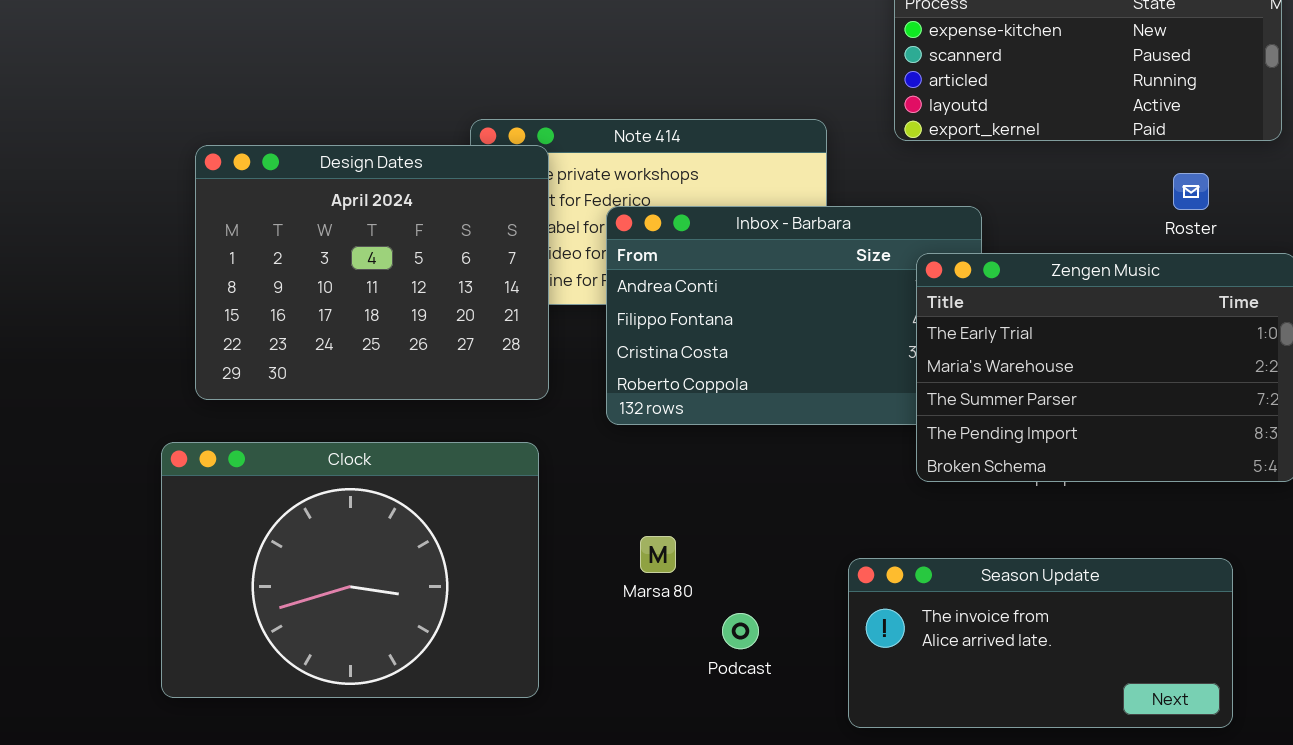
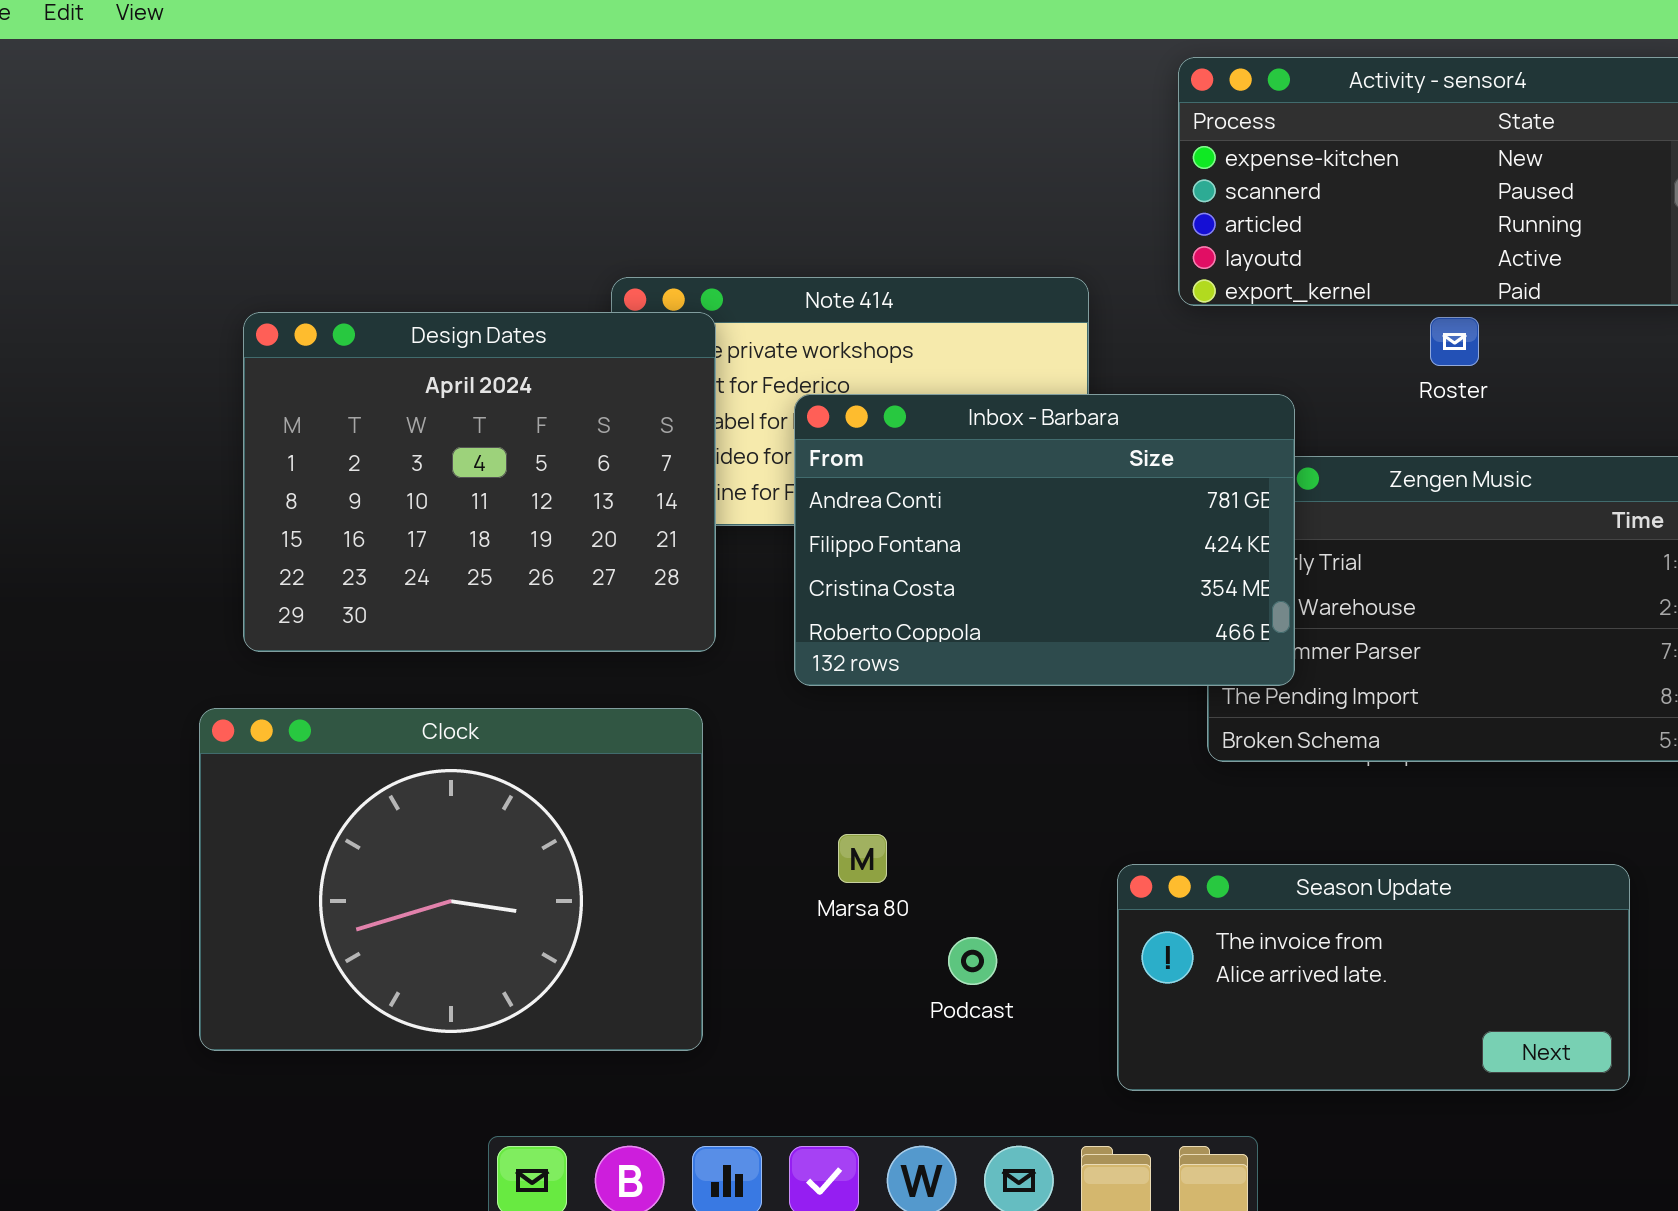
Roster: [1173,173,1209,210] -> [1430,317,1479,366], moved
Inbox - Barbara: [606,206,982,425] -> [794,394,1295,686], raised

